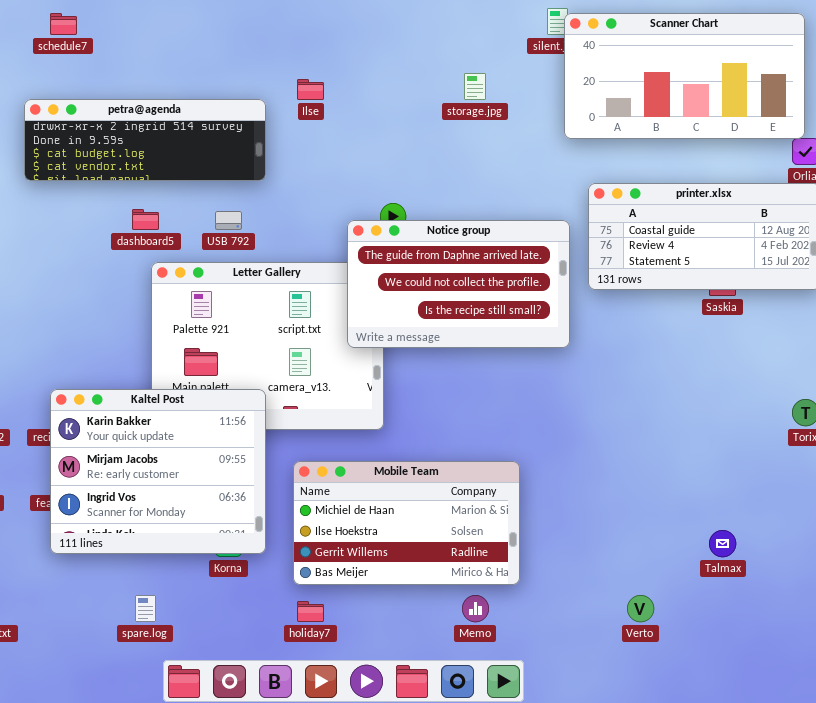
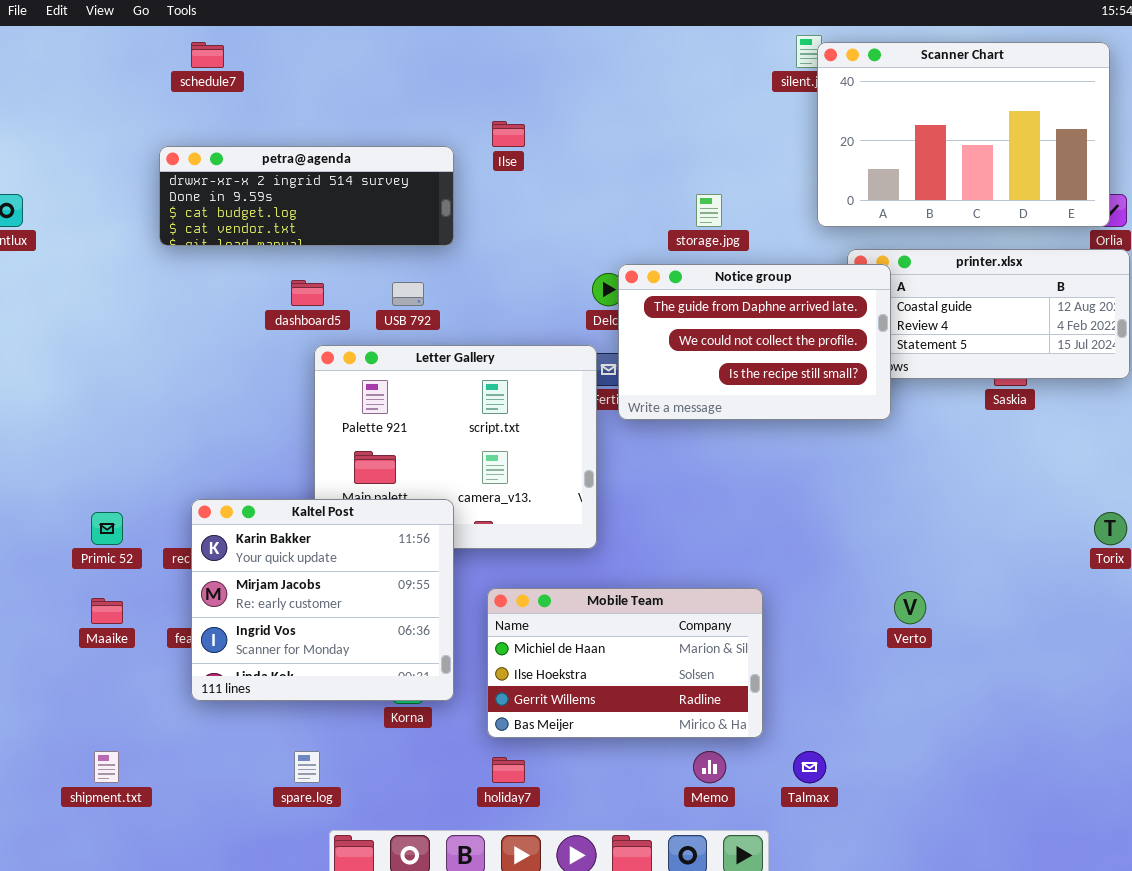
Scanner Chart: [564,13,805,139] -> [817,42,1110,227], resized
storage.jpg: [464,73,486,100] -> [696,194,722,227], moved
Notice group: [347,220,570,348] -> [618,264,891,420], moved
Talmax: [709,530,736,557] -> [793,751,826,783], moved
Verto: [627,595,654,622] -> [894,591,926,624], moved

